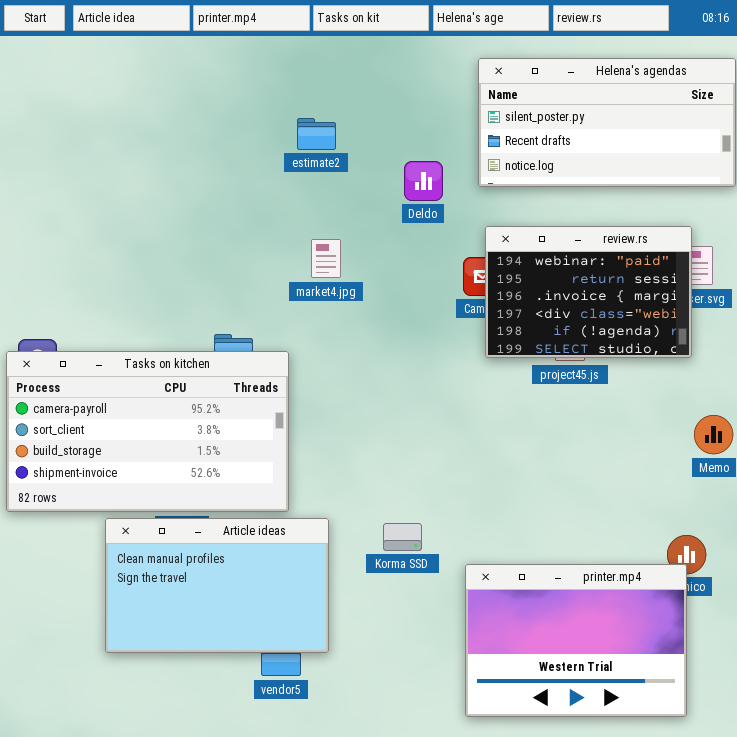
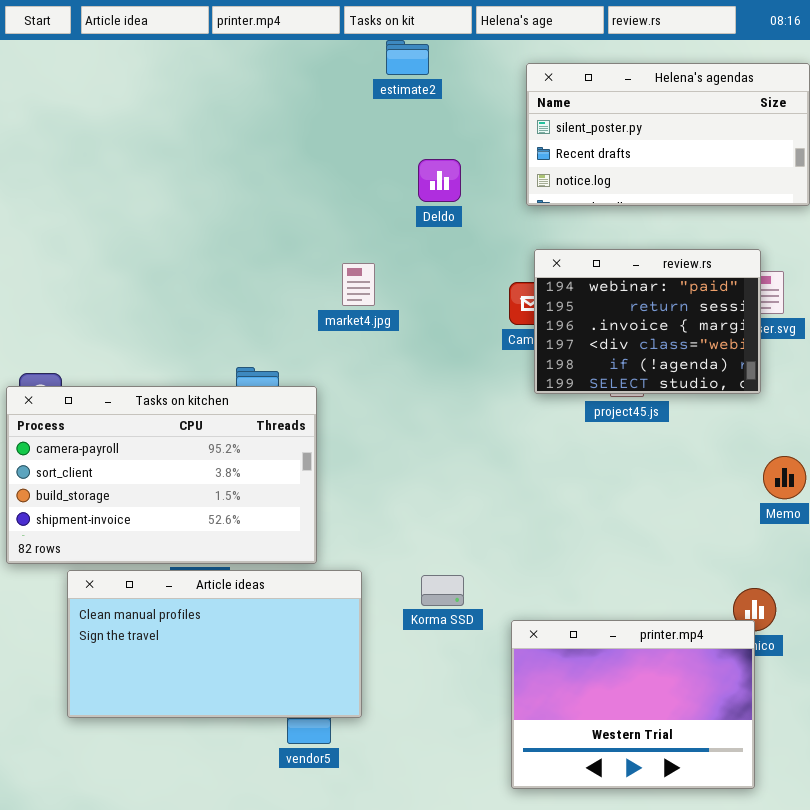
estimate2: [297,118,336,150] -> [386,40,429,75], moved
Deldo: [404,161,443,201] -> [418,159,461,202], moved
Article ideas: [105,518,329,653] -> [67,570,362,718], resized

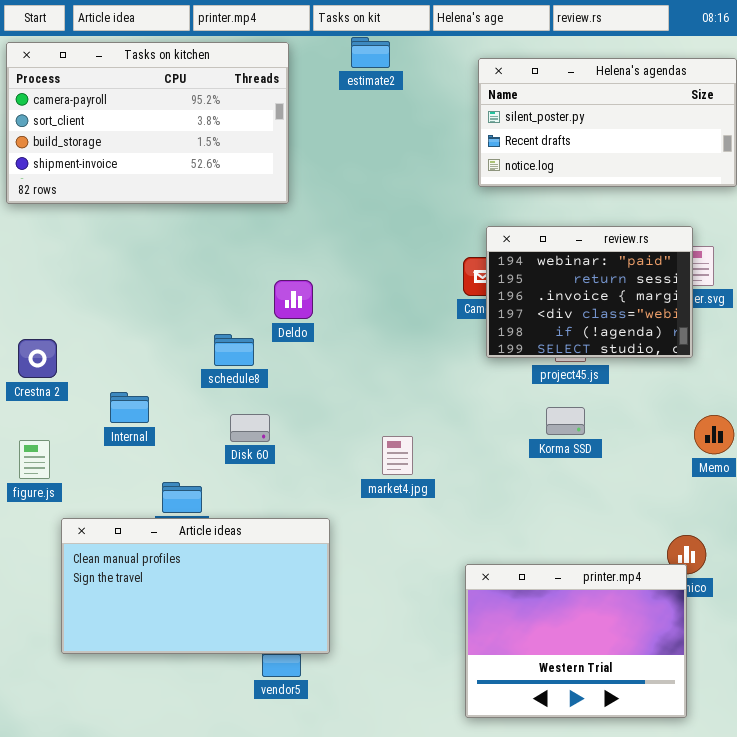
Deldo: [418,159,461,202] -> [274,280,313,319], moved
market4.jpg: [342,263,375,306] -> [382,436,413,475], moved
Tasks on kitchen: [6,386,317,564] -> [6,42,289,204], moved
Korma SSD: [421,575,464,606] -> [546,407,585,435], moved

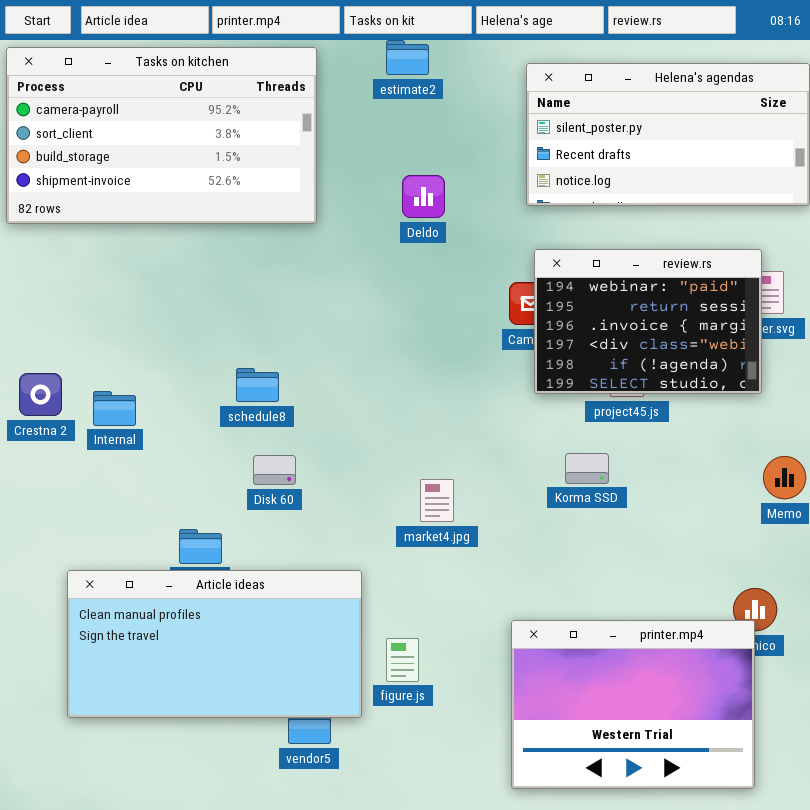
Deldo: [274,280,313,319] -> [402,175,445,218], moved
Internal: [110,392,149,423] -> [93,391,136,426], moved
Korma SSD: [546,407,585,435] -> [565,453,609,484], moved
figure.js: [19,440,50,479] -> [386,638,419,682], moved

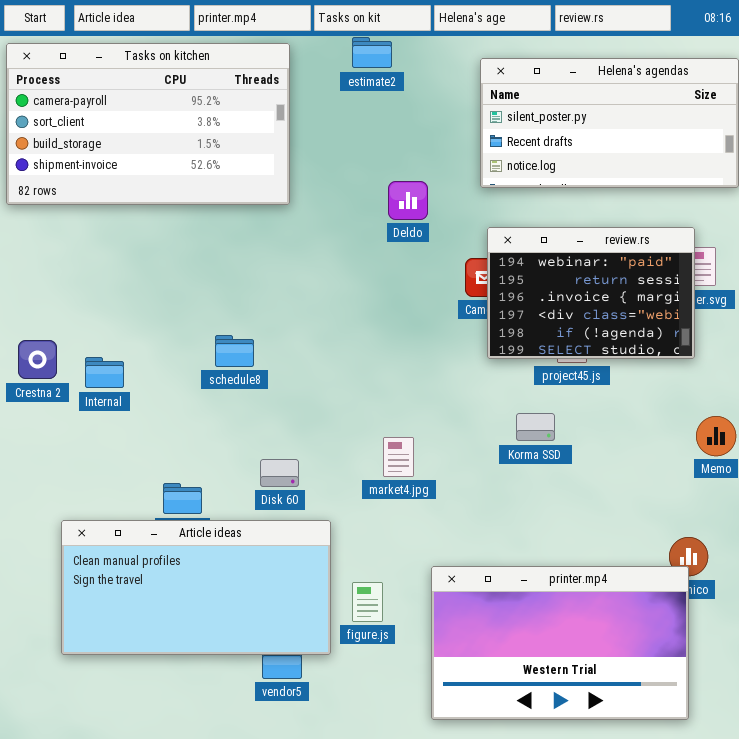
Deldo: [402,175,445,218] -> [388,181,428,220], moved
Disk 60: [253,455,296,485] -> [260,459,299,487], moved
printer.mp4: [511,620,755,789] -> [431,566,689,720], resized

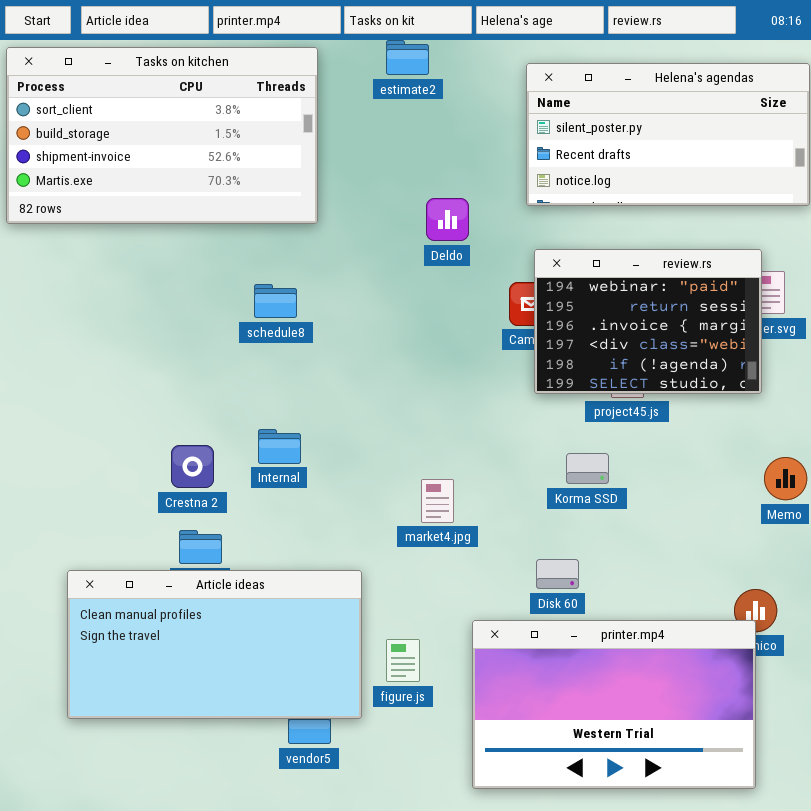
Tasks on kitchen: [6,43,290,205] -> [6,47,318,224], scrolled down 1 row
schedule8: [215,335,254,367] -> [254,284,297,318], moved
Crestna 2: [18,340,57,379] -> [171,445,214,488], moved
Internal: [85,357,124,388] -> [258,429,301,464], moved
Disk 60: [260,459,299,487] -> [536,559,579,589], moved

